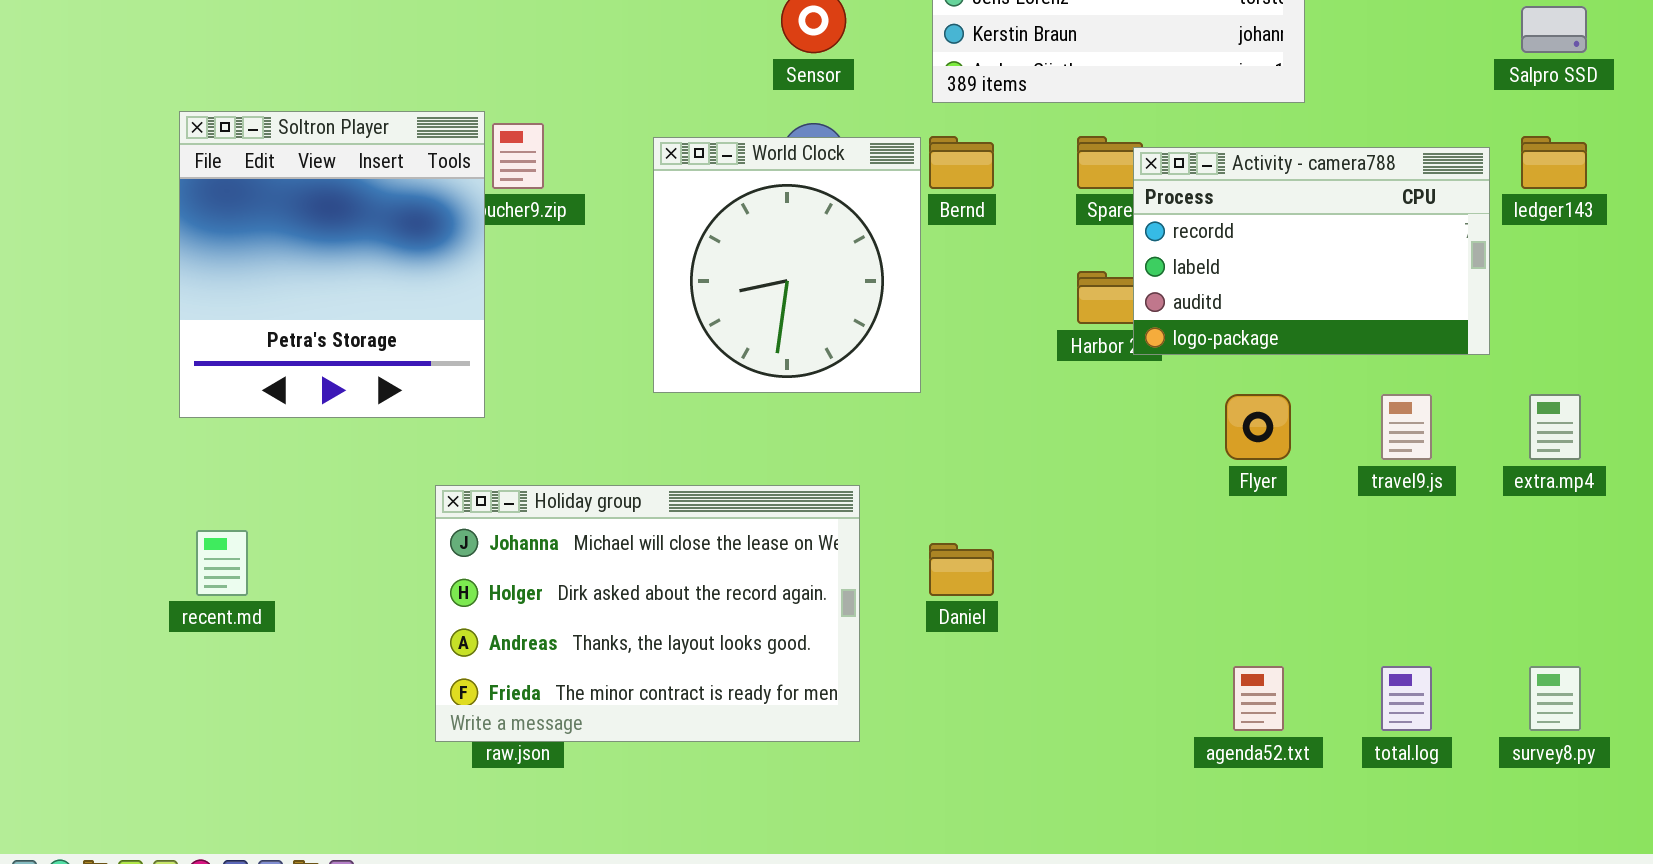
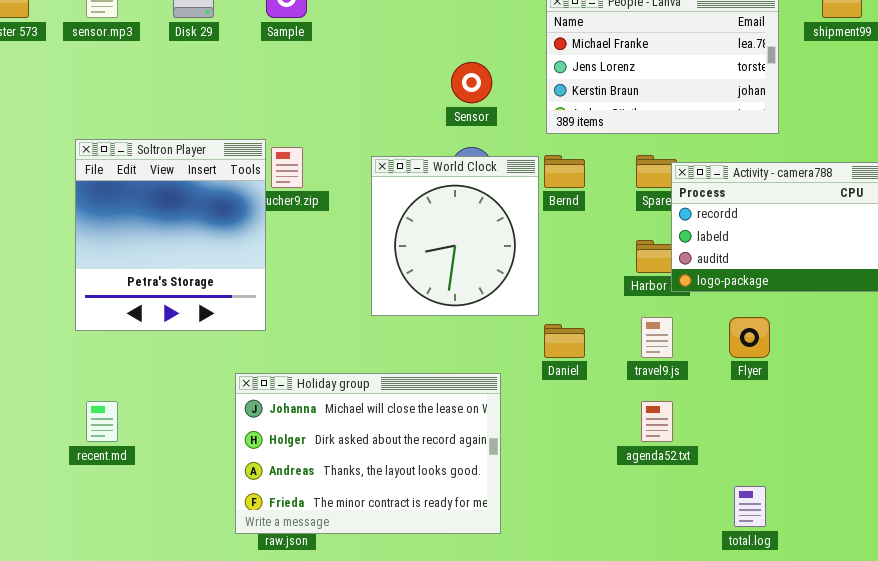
travel9.js: [1381,394,1432,460] -> [641,317,673,358], moved
Daniel: [929,543,994,596] -> [544,324,585,358], moved
agenda52.txt: [1233,666,1284,731] -> [641,401,673,442], moved
total.log: [1381,666,1432,731] -> [734,486,766,527], moved

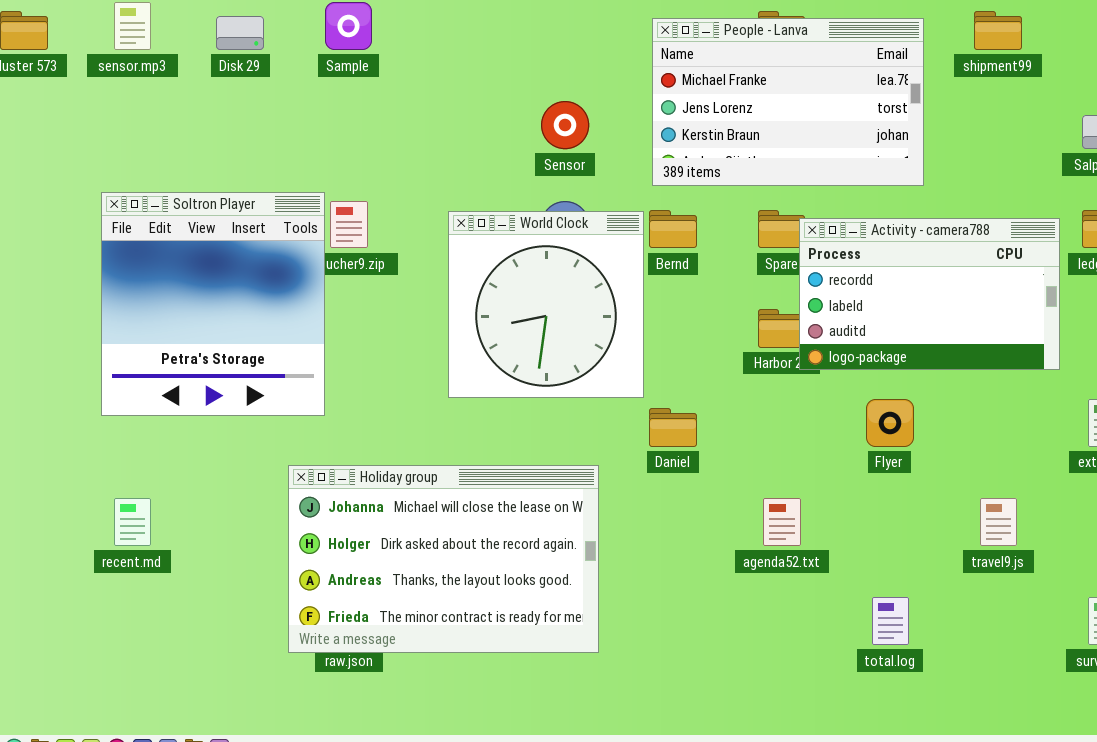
travel9.js: [641,317,673,358] -> [980,498,1017,546], moved

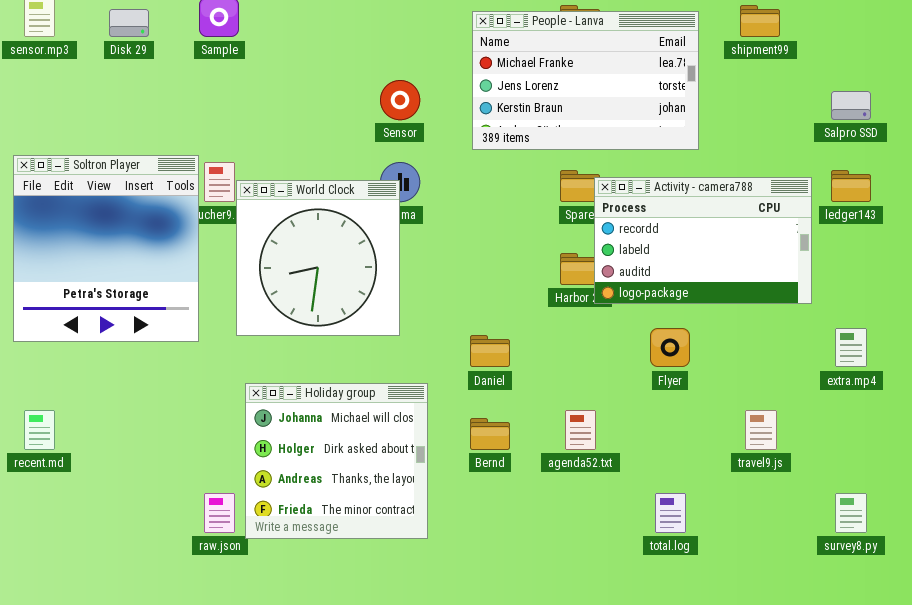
Bernd: [649,210,697,248] -> [470,418,510,450], moved
World Clock: [448,211,644,398] -> [236,180,400,336], moved
Holiday group: [288,465,599,653] -> [245,383,428,539], resized

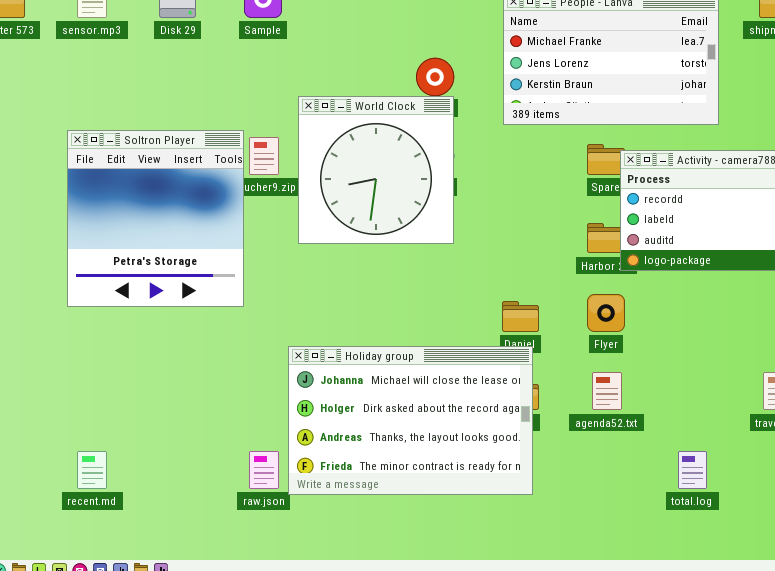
World Clock: [236,180,400,336] -> [298,96,454,244], moved
Flyer: [650,328,690,367] -> [587,294,625,332], moved
Holiday group: [245,383,428,539] -> [288,346,533,495], resized
recent.md: [24,410,55,450] -> [77,451,107,489], moved

